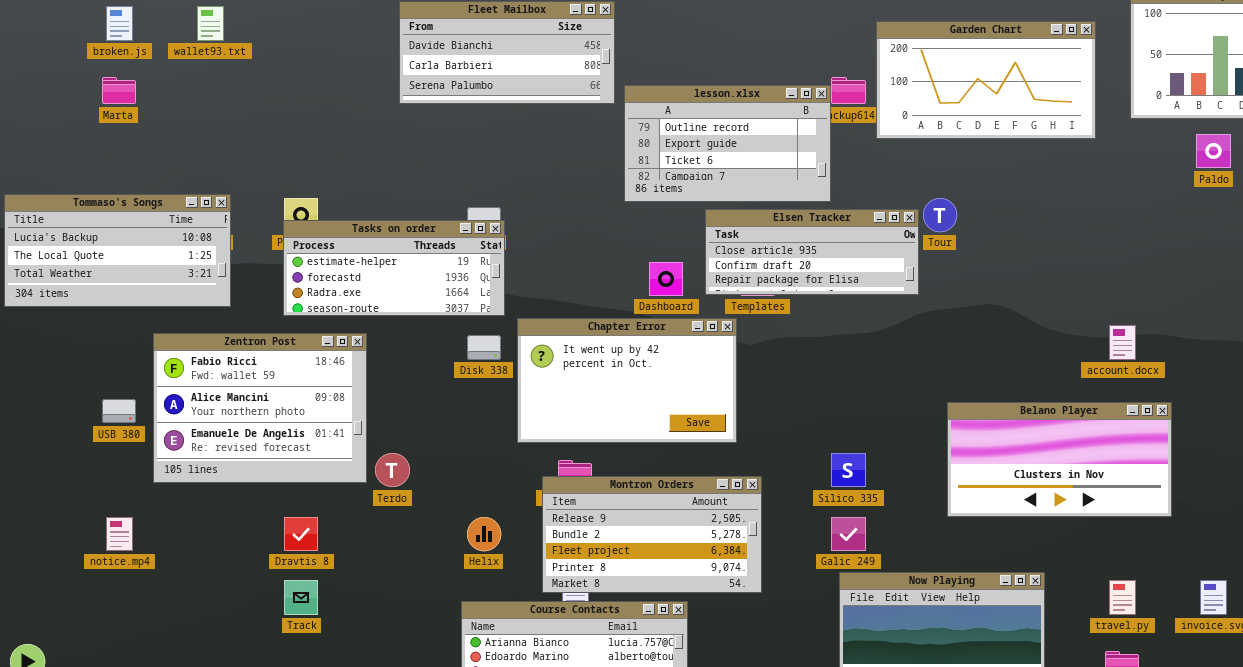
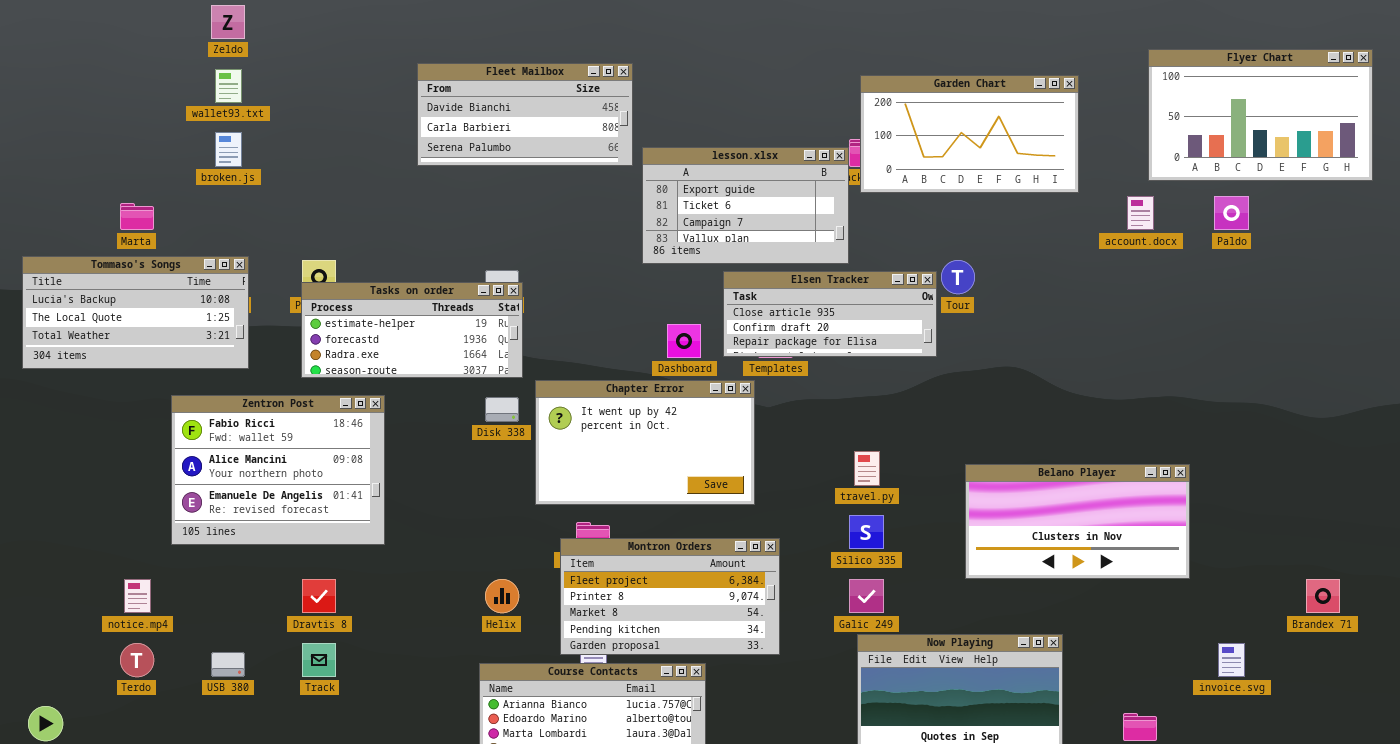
broken.js: [106,6,133,41] -> [215,132,242,167], moved
Garden Chart: [876,21,1096,139] -> [860,75,1079,193], moved
Marta: [102,77,136,104] -> [120,203,154,230], moved
lesson.xlsx: [624,85,831,202] -> [642,147,849,264], scrolled down 1 row
account.docx: [1109,325,1136,360] -> [1127,196,1154,230], moved
USB 380: [102,399,136,423] -> [211,652,245,677], moved
Terdo: [375,453,410,487] -> [120,643,154,677], moved
Montron Orders: [542,476,762,593] -> [560,538,780,655], scrolled down 2 rows
travel.py: [1109,580,1136,615] -> [854,451,880,486], moved

